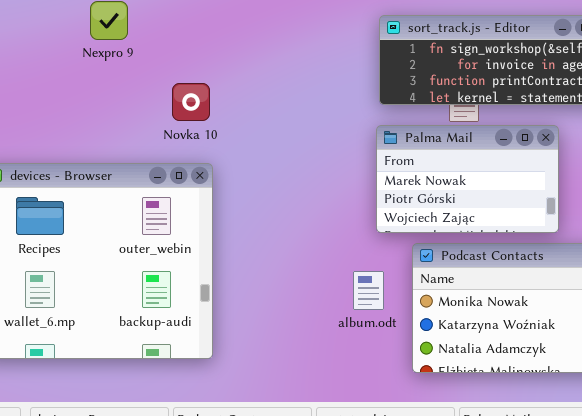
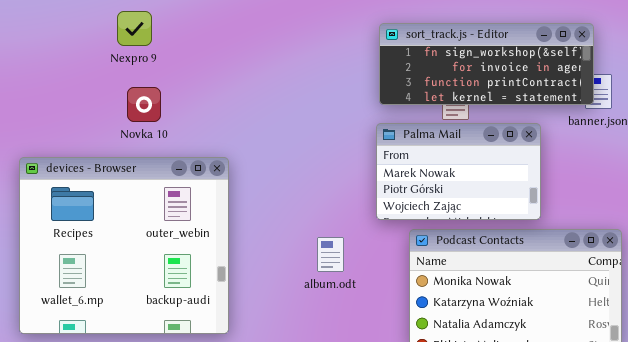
Novka 10: [172,83,210,121] -> [127,87,161,122], moved
album.odt: [353,271,384,310] -> [317,237,344,272], moved

